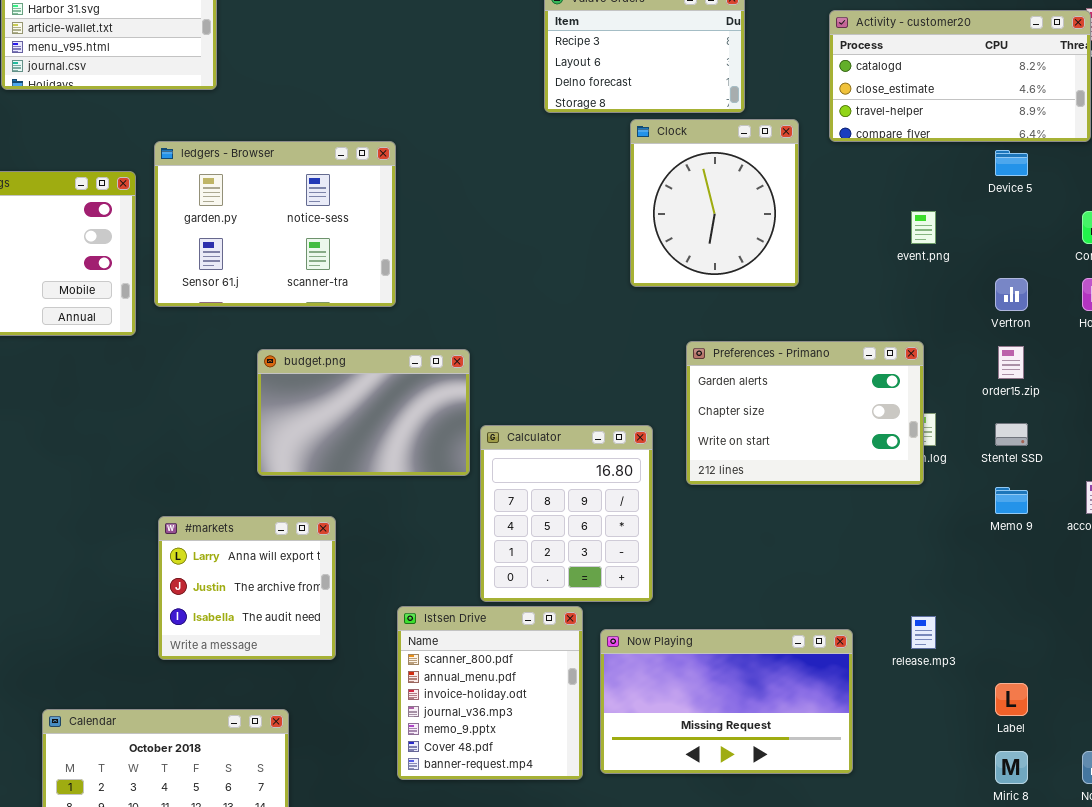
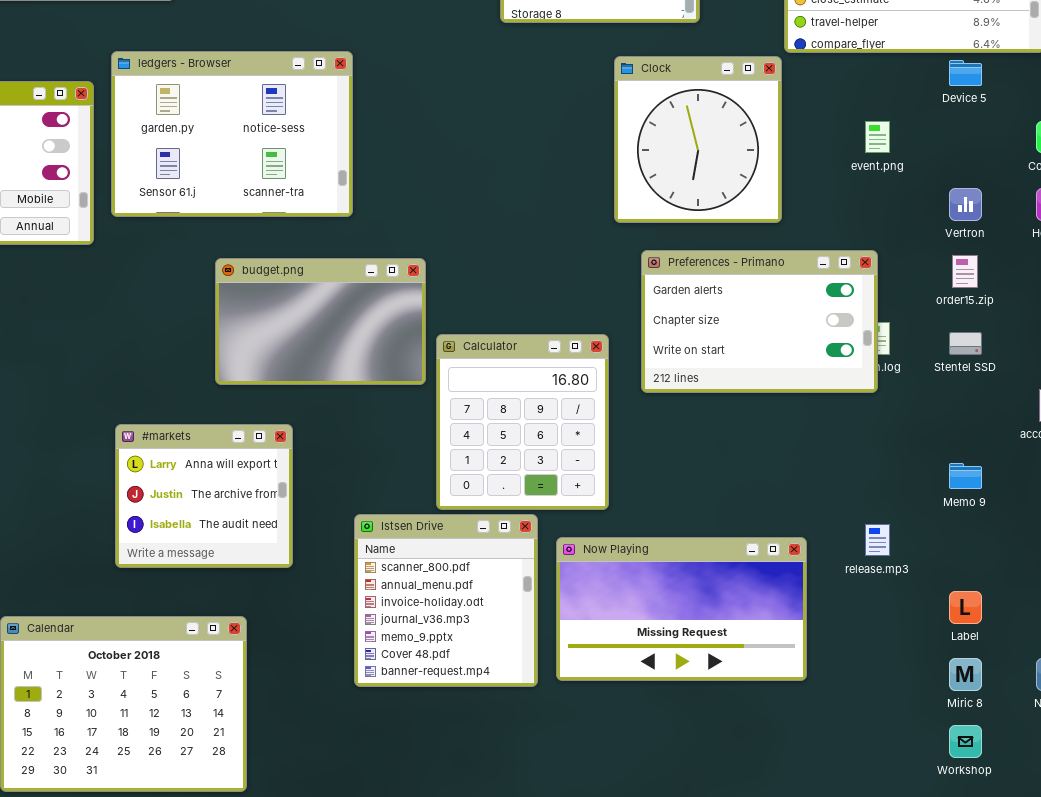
Clock: [630,119,799,287] -> [614,56,782,223], moved
Memo 9: [995,487,1028,514] -> [949,463,982,489], moved

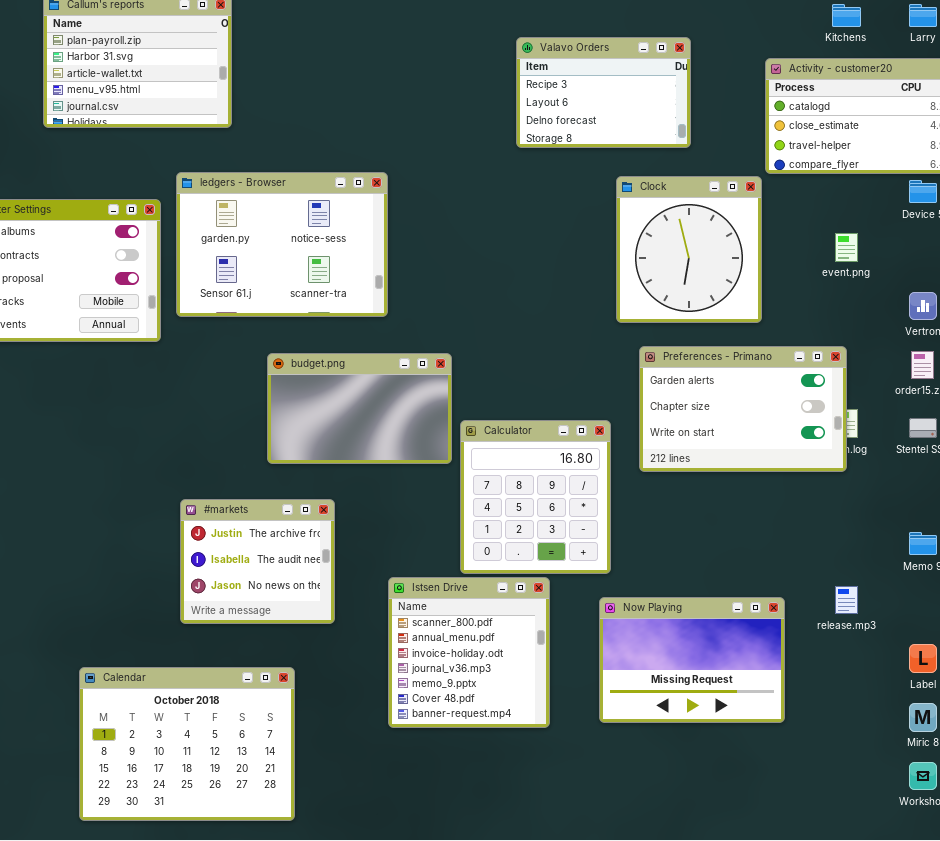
#markets: [115,424,293,568] -> [180,499,335,624], scrolled down 1 row
Now Playing: [556,537,807,681] -> [599,597,785,723], resized

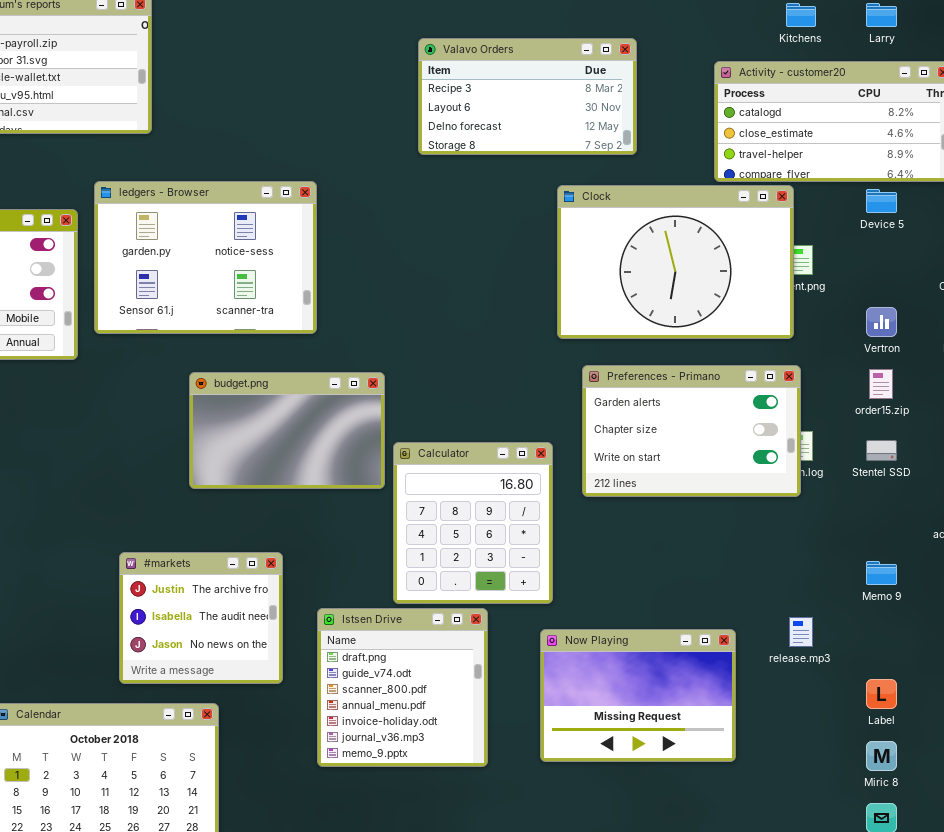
Valavo Orders: [516,37,691,148] -> [418,38,637,155], resized
Clock: [616,176,762,323] -> [557,185,794,339], resized
#markets: [180,499,335,624] -> [119,552,283,684], moved
Istsen Drive: [388,577,550,728] -> [317,608,488,767], scrolled up 2 rows

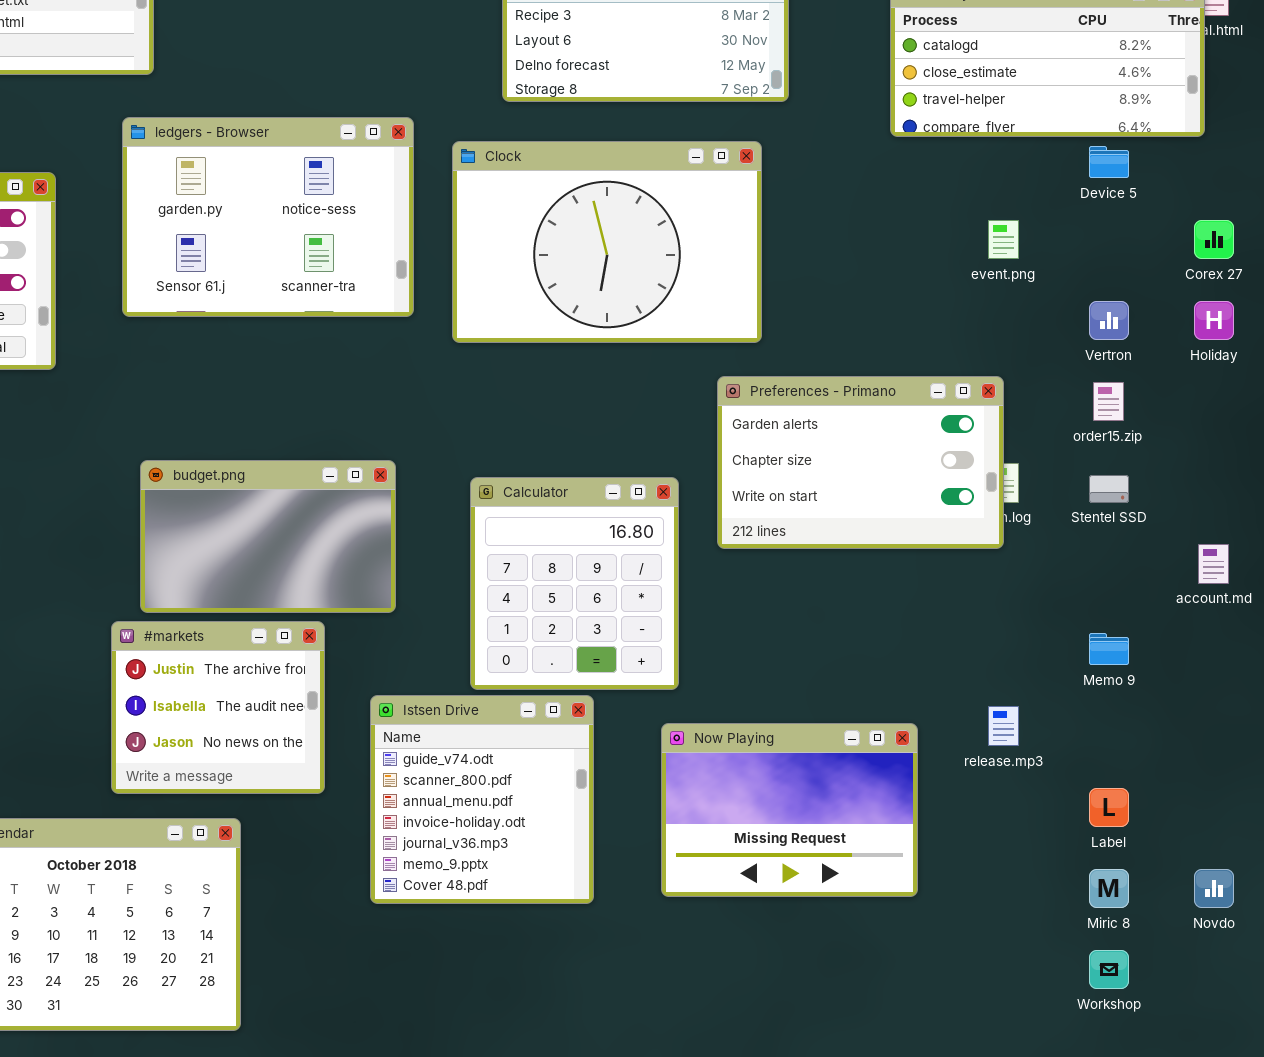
ledgers - Browser: [94,181,317,334] -> [122,117,414,317], moved
Clock: [557,185,794,339] -> [452,141,762,343], moved
budget.png: [189,372,385,489] -> [140,460,396,613], moved
Istsen Drive: [317,608,488,767] -> [370,695,594,904], scrolled down 1 row

